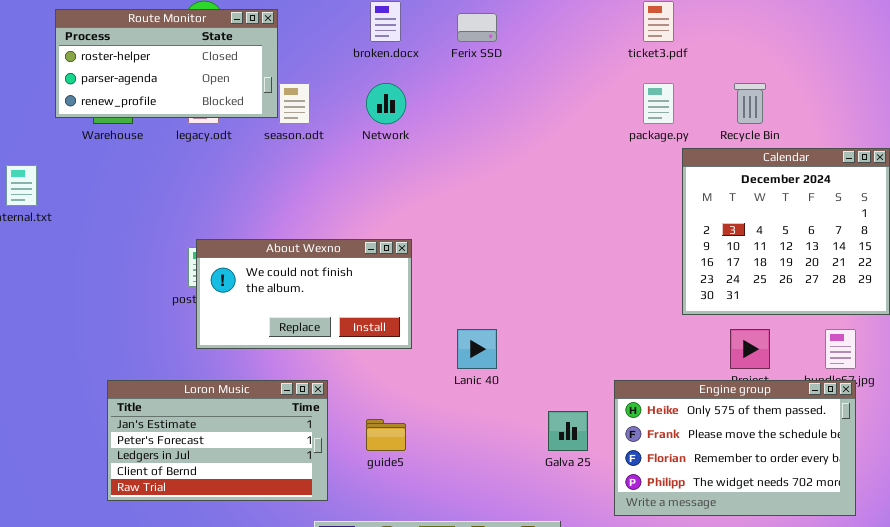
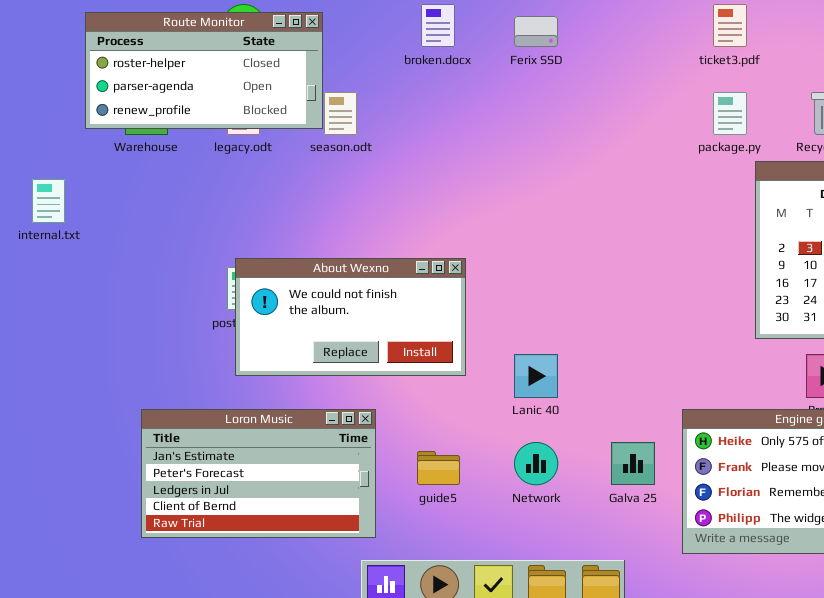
Network: [366,83,406,124] -> [514,442,558,485], moved

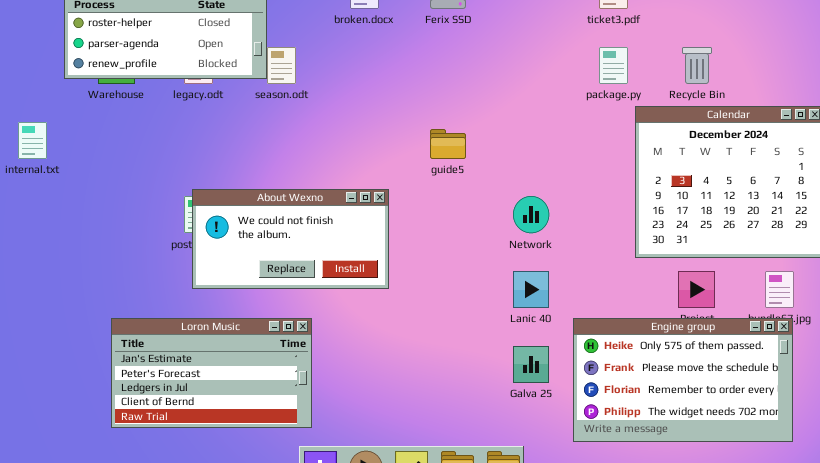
Lanic 40: [514,354,558,398] -> [513,271,549,308], moved
Network: [514,442,558,485] -> [513,196,549,233], moved
guide5: [417,451,460,485] -> [430,129,466,159], moved

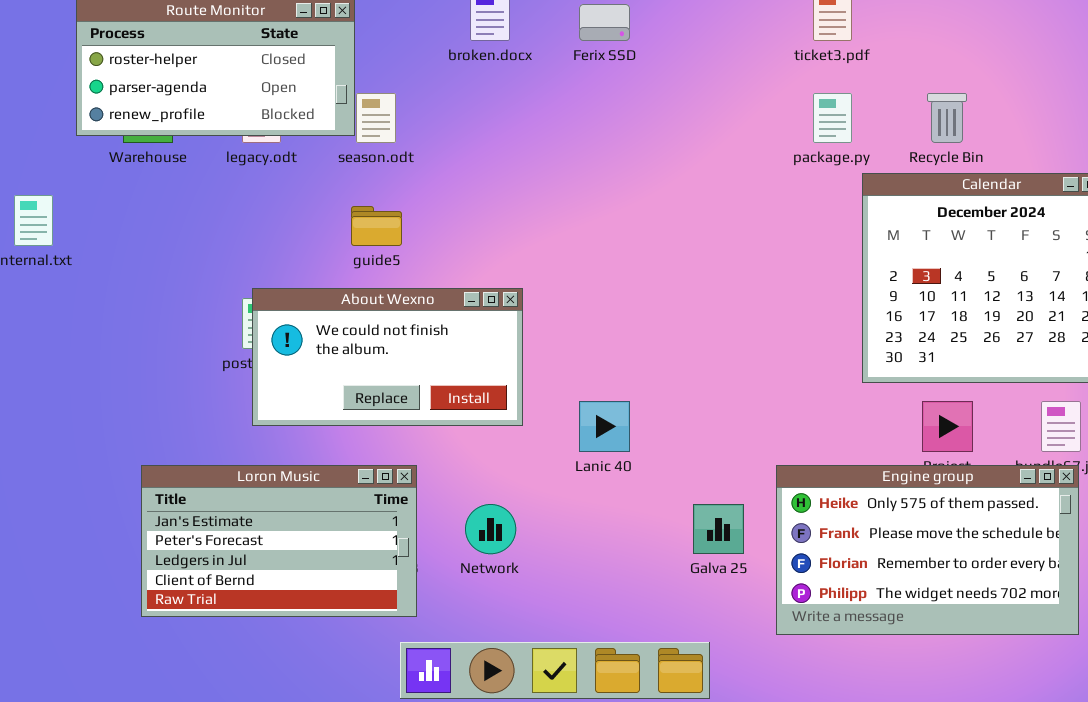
guide5: [430,129,466,159] -> [351,206,402,246], moved
Network: [513,196,549,233] -> [465,504,516,554], moved
Lanic 40: [513,271,549,308] -> [579,401,630,452], moved

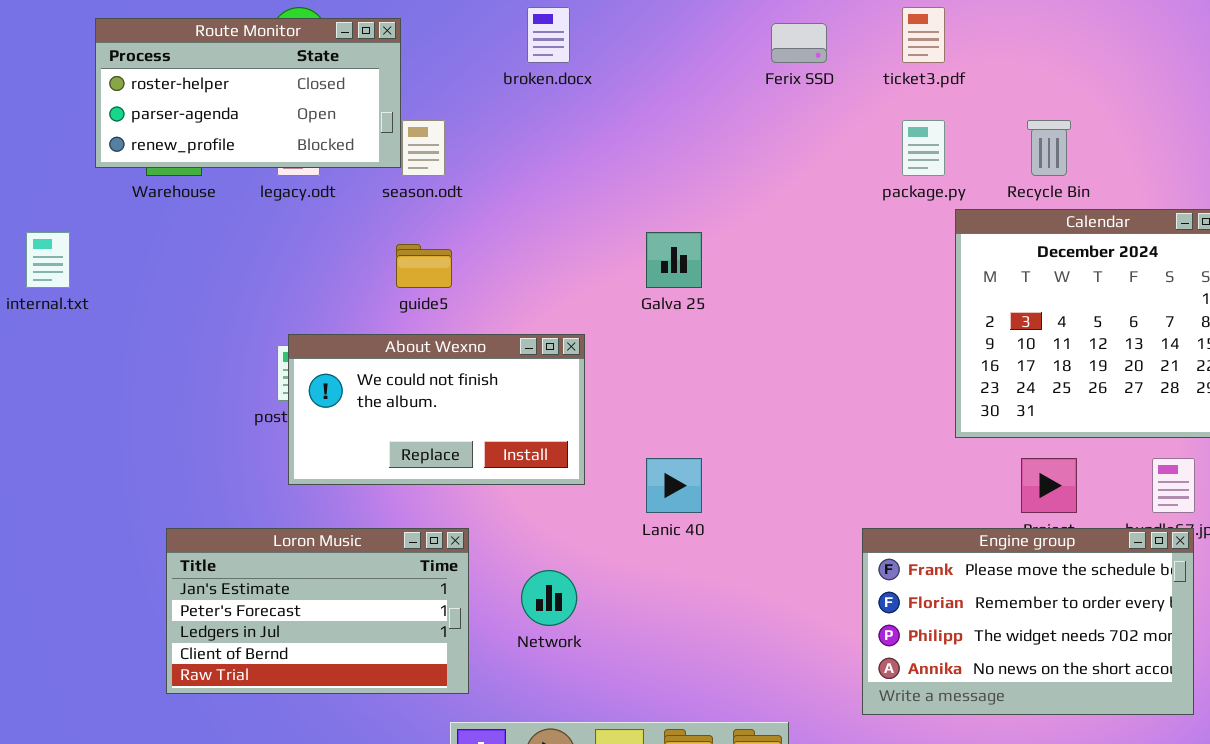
Ferix SSD: [579,4,630,41] -> [771,23,827,63], moved
Engine group: [776,465,1079,635] -> [862,528,1194,715], scrolled down 1 row
Galva 25: [693,504,744,554] -> [646,232,702,288], moved

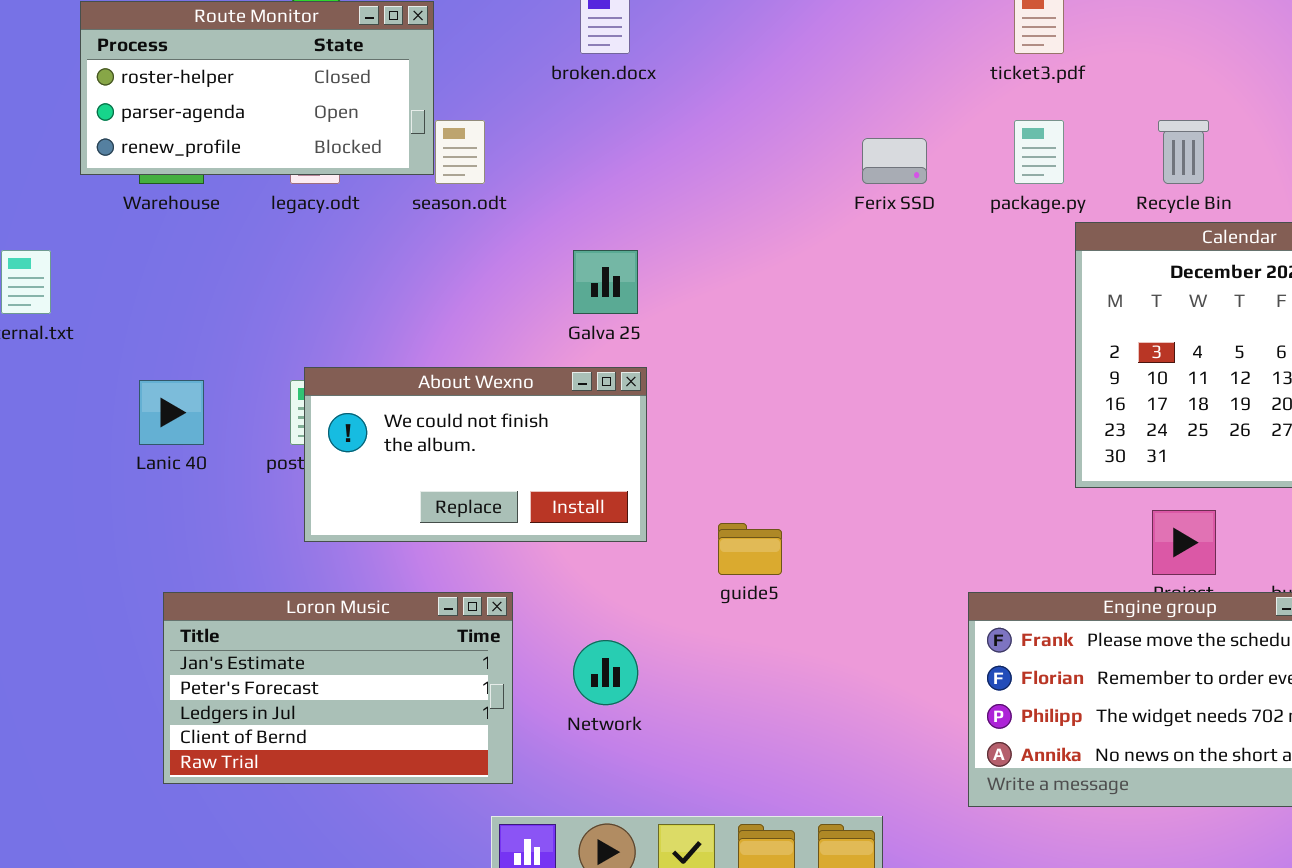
Ferix SSD: [771,23,827,63] -> [862,138,927,184], moved
Galva 25: [646,232,702,288] -> [573,250,638,314], moved
guide5: [396,244,452,288] -> [718,523,782,575], moved
Lanic 40: [646,458,702,513] -> [139,380,204,445], moved

